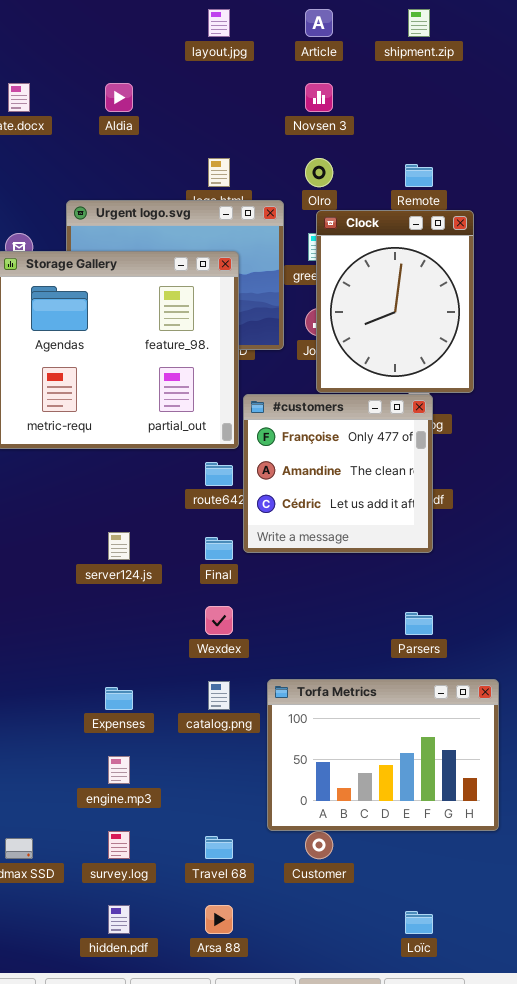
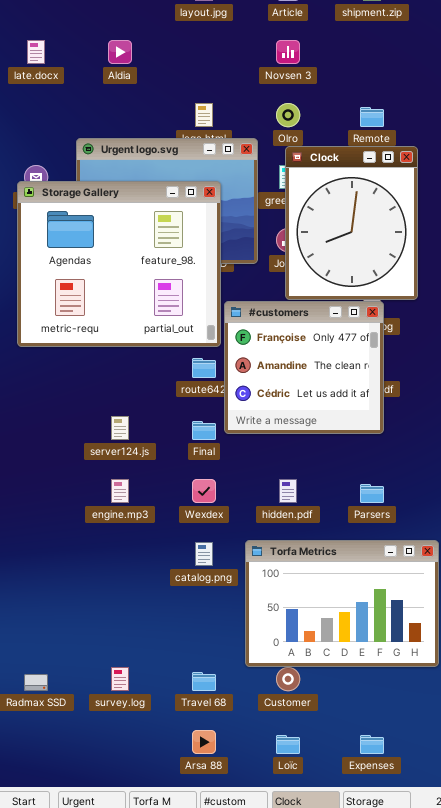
Expenses: [105,687,133,710] -> [360,735,384,754], moved
engine.mp3: [108,756,130,784] -> [111,479,129,503], moved
hidden.pdf: [108,905,130,934] -> [279,479,297,503], moved
Loïc: [405,911,433,934] -> [276,735,300,754], moved

